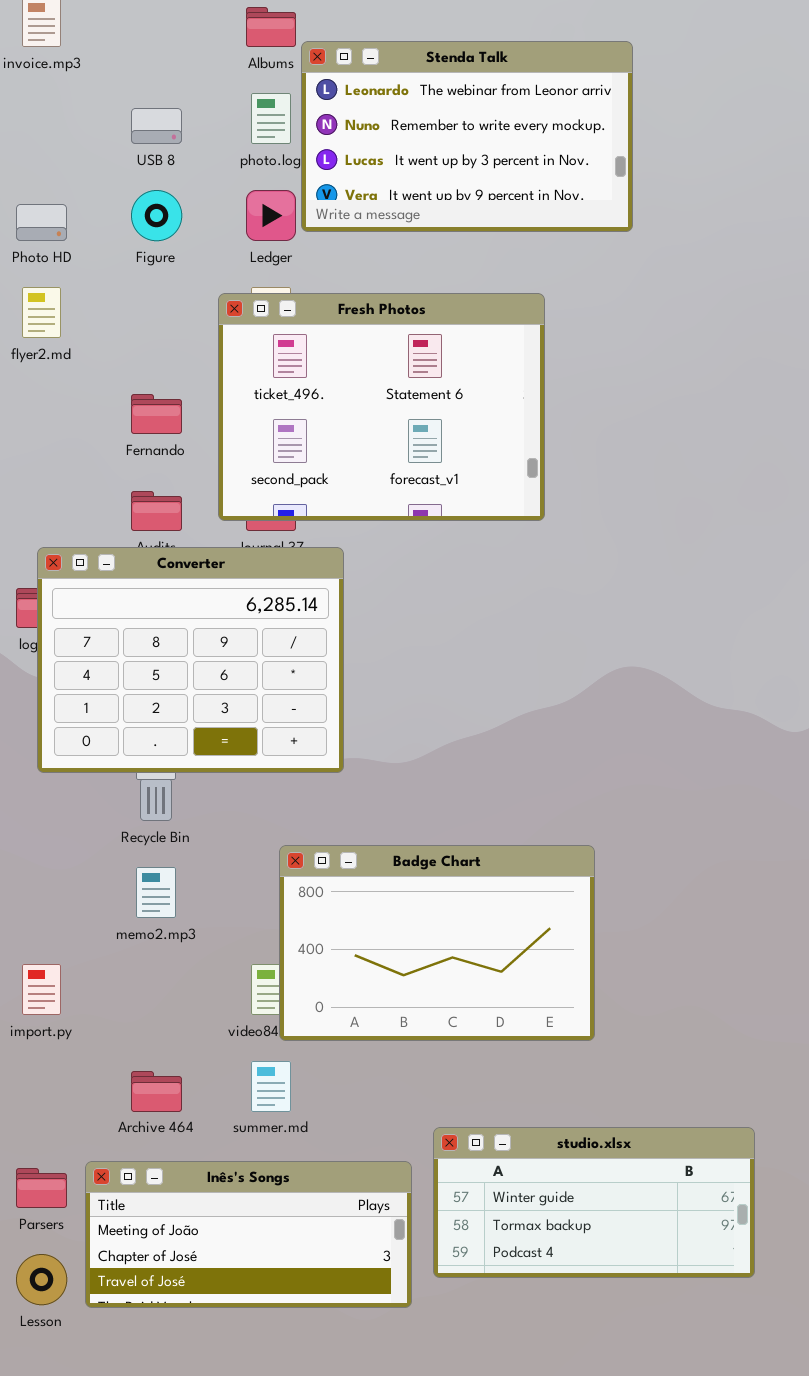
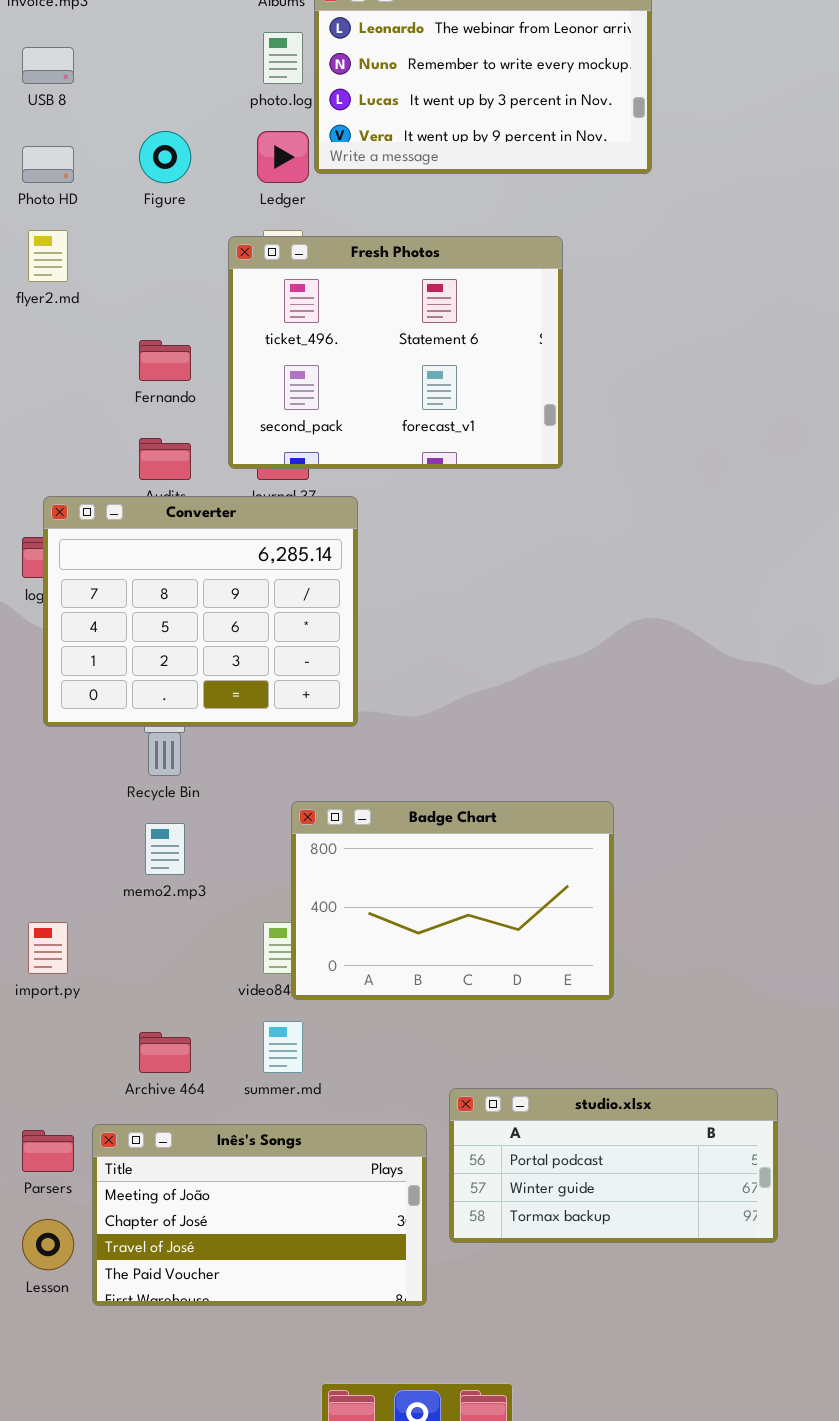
USB 8: [131,108,182,144] -> [22,47,74,84], moved
studio.xlsx: [433,1127,755,1278] -> [449,1088,778,1243], scrolled up 1 row
Inês's Songs: [85,1161,412,1308] -> [92,1124,427,1306], resized

